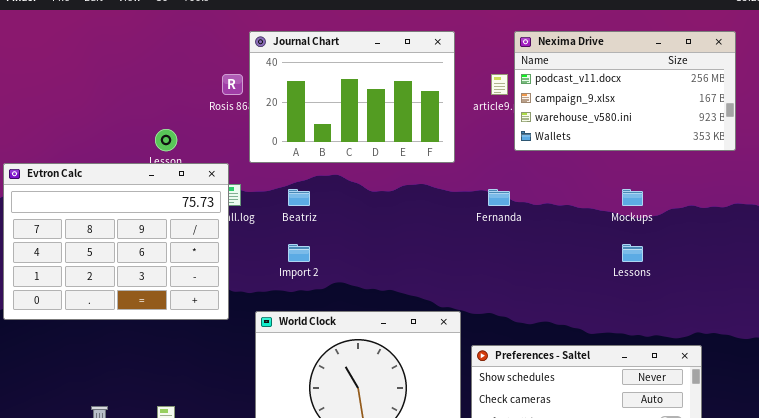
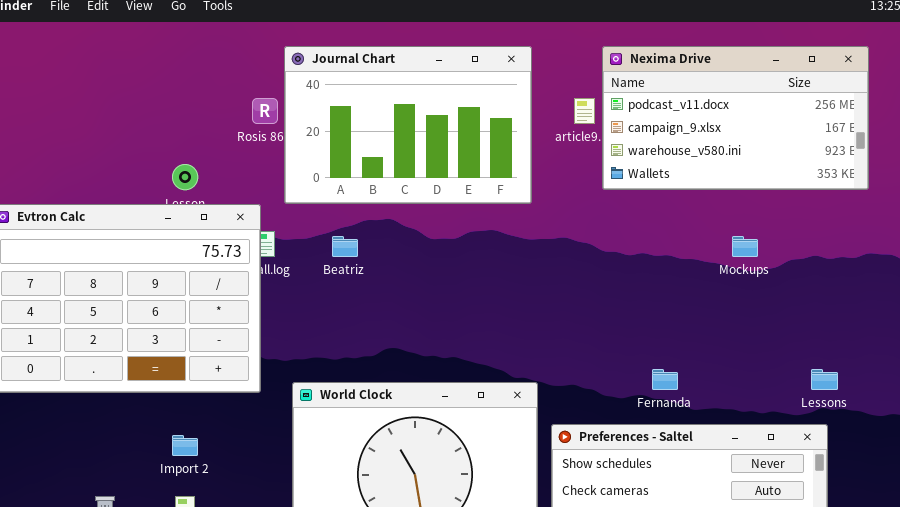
Fernanda: [488,189,510,206] -> [652,369,678,390], moved
Import 2: [288,244,310,262] -> [172,435,198,456], moved
Lessons: [622,244,643,262] -> [811,369,838,390], moved

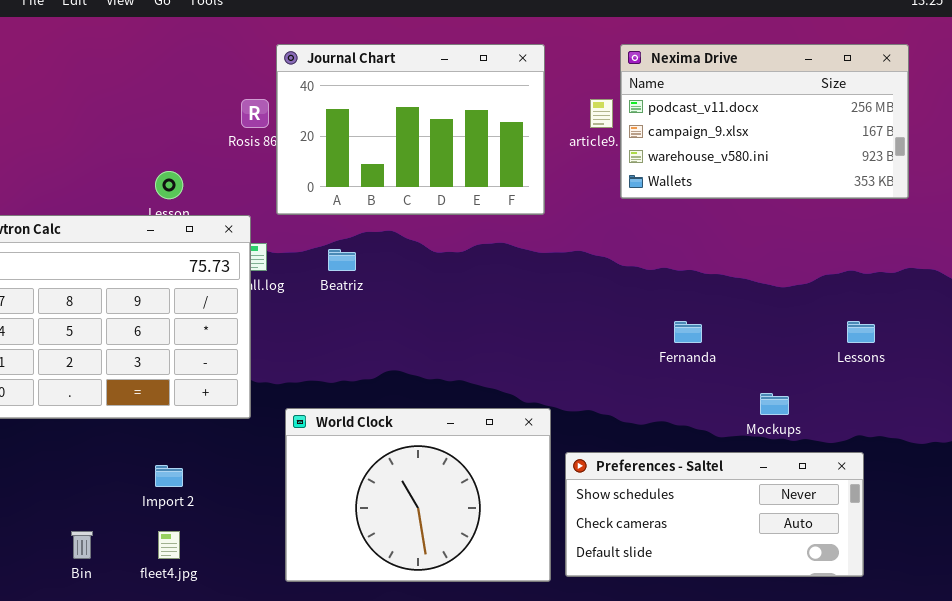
Mockups: [732,236,758,257] -> [760,393,789,415], moved
Fernanda: [652,369,678,390] -> [674,321,702,343], moved
Lessons: [811,369,838,390] -> [847,321,875,343], moved

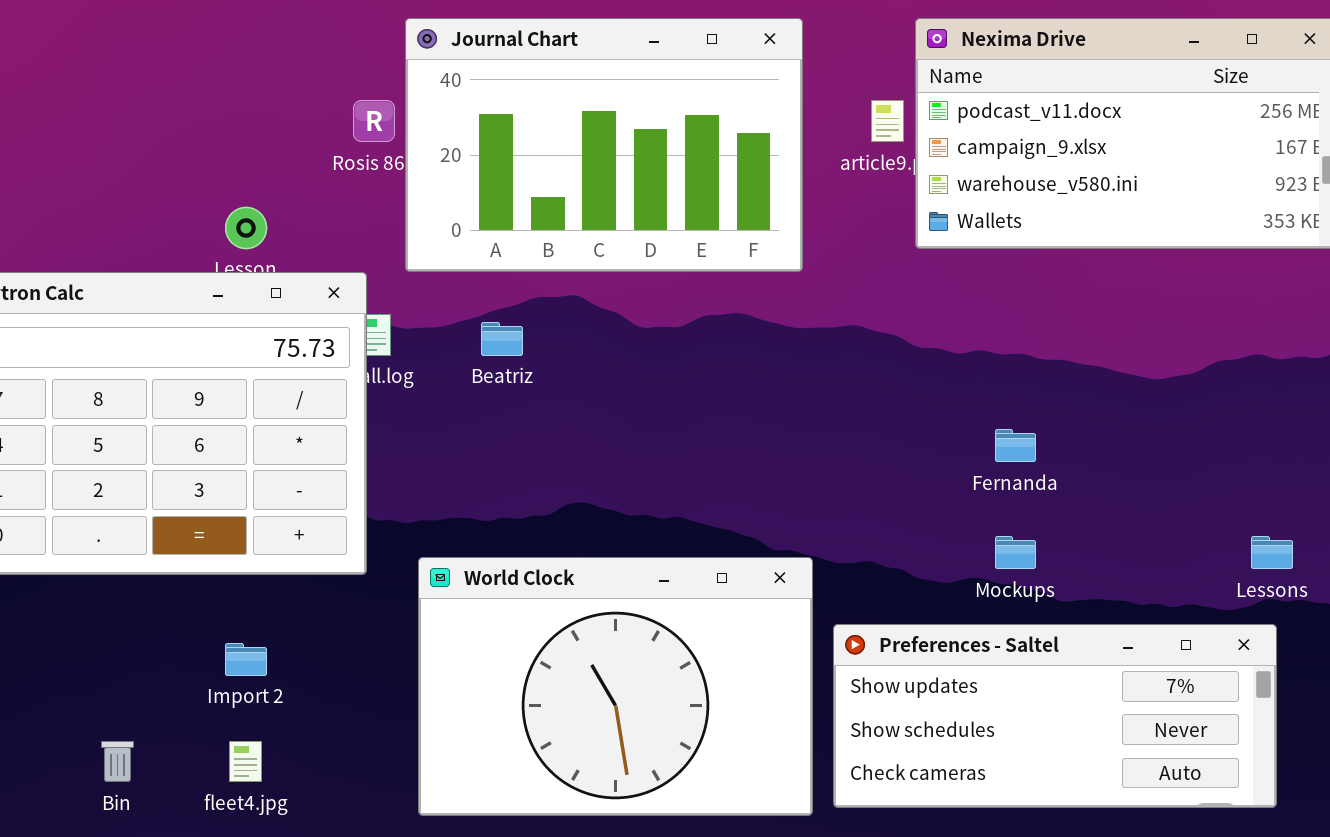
Lessons: [847,321,875,343] -> [1251,536,1293,569], moved
Mockups: [760,393,789,415] -> [995,536,1036,569], moved
Preferences - Saltel: [565,452,864,577] -> [833,624,1277,808], scrolled up 1 row

